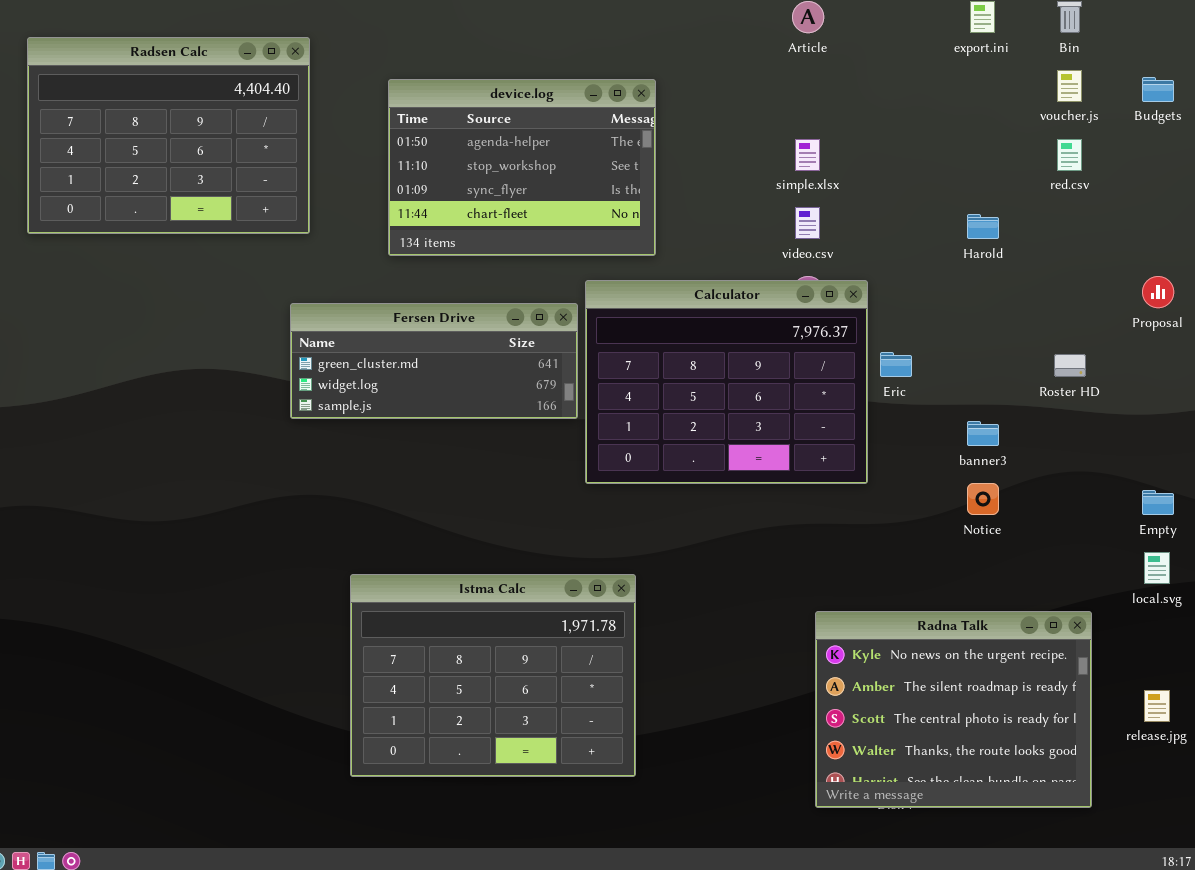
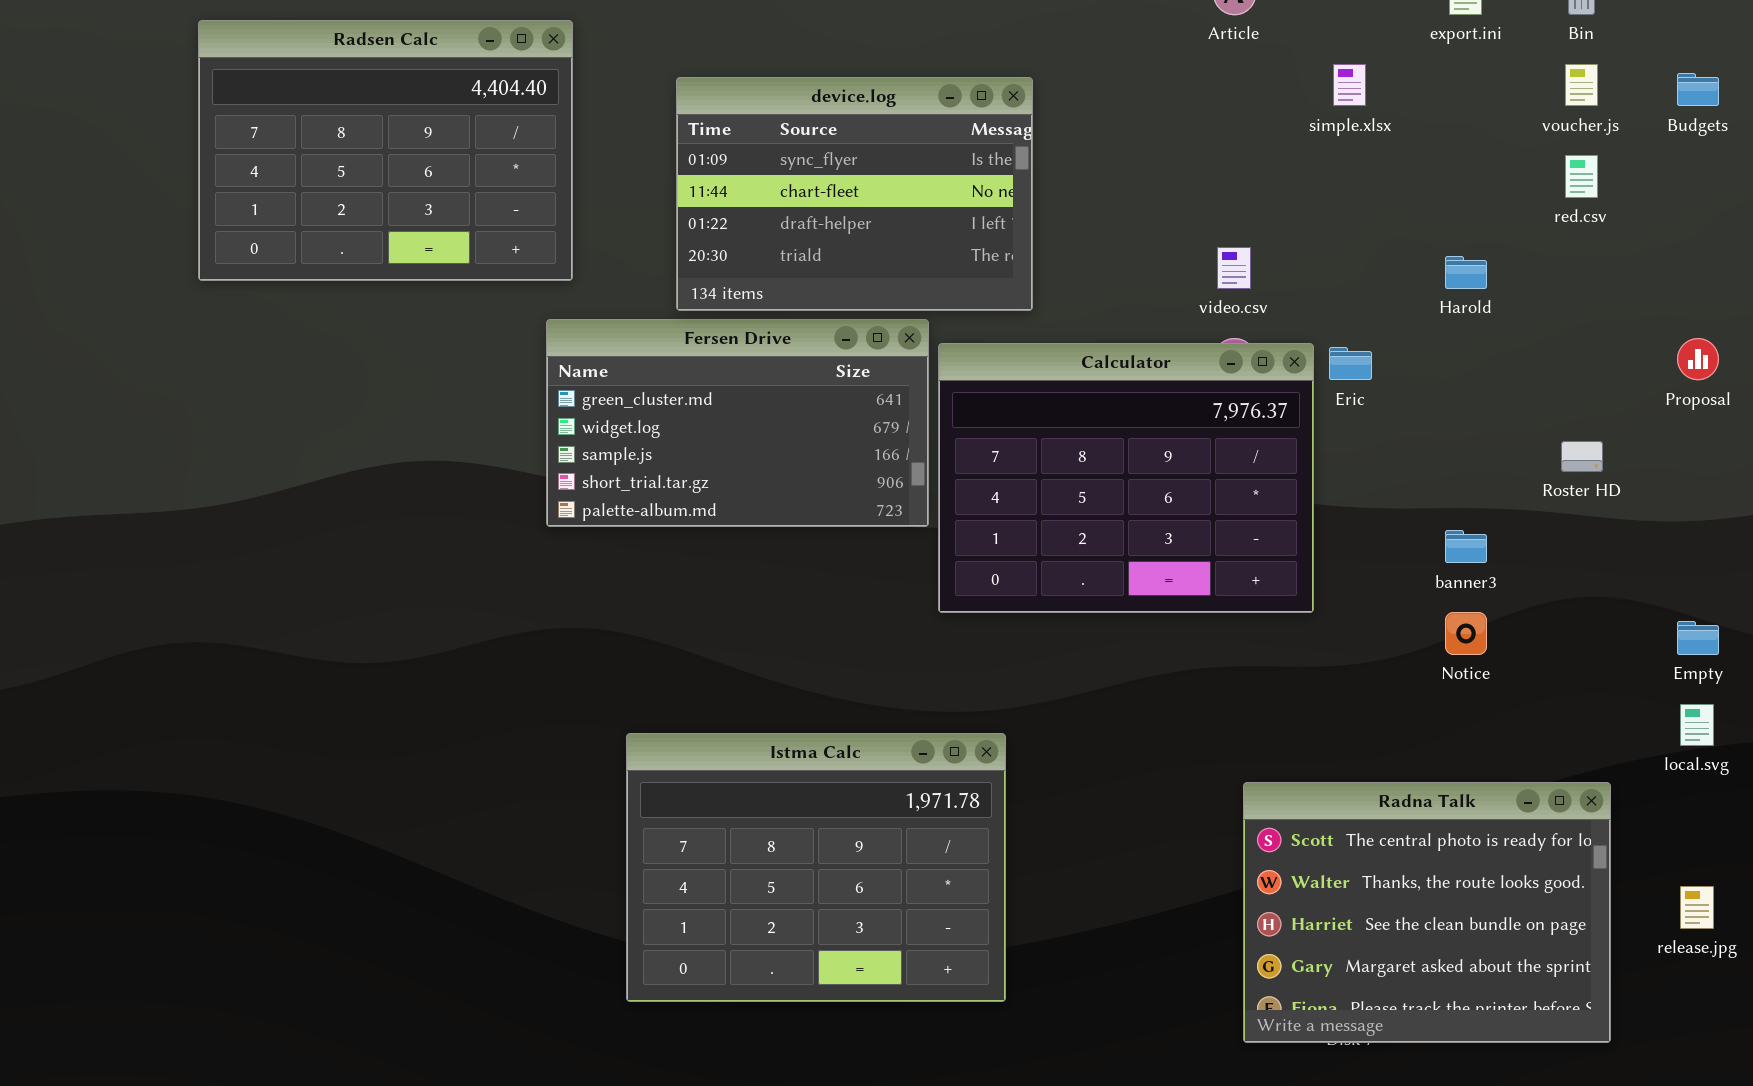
device.log: [388,79,656,256] -> [676,77,1033,311], scrolled down 2 rows
simple.xlsx: [795,139,820,171] -> [1333,64,1366,106], moved
Fersen Drive: [290,303,578,419] -> [546,319,929,527], resized
Eric: [880,352,912,377] -> [1329,347,1372,380], moved
Radna Talk: [815,611,1092,808] -> [1243,782,1611,1043], scrolled down 2 rows

